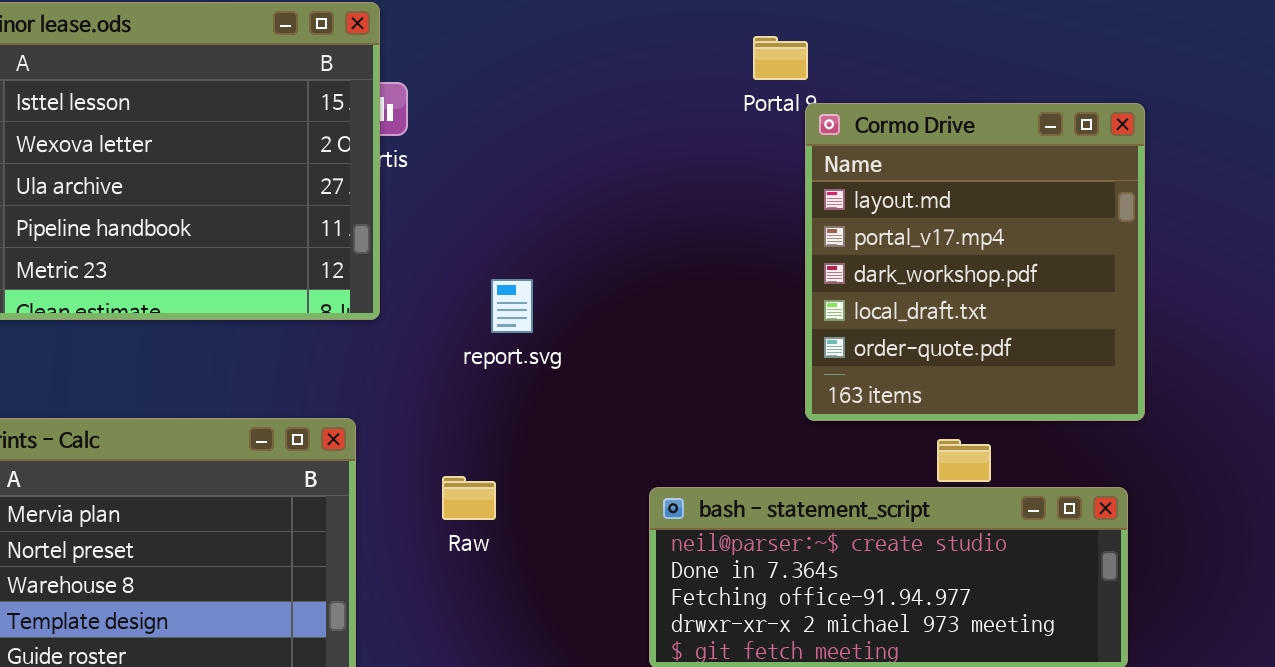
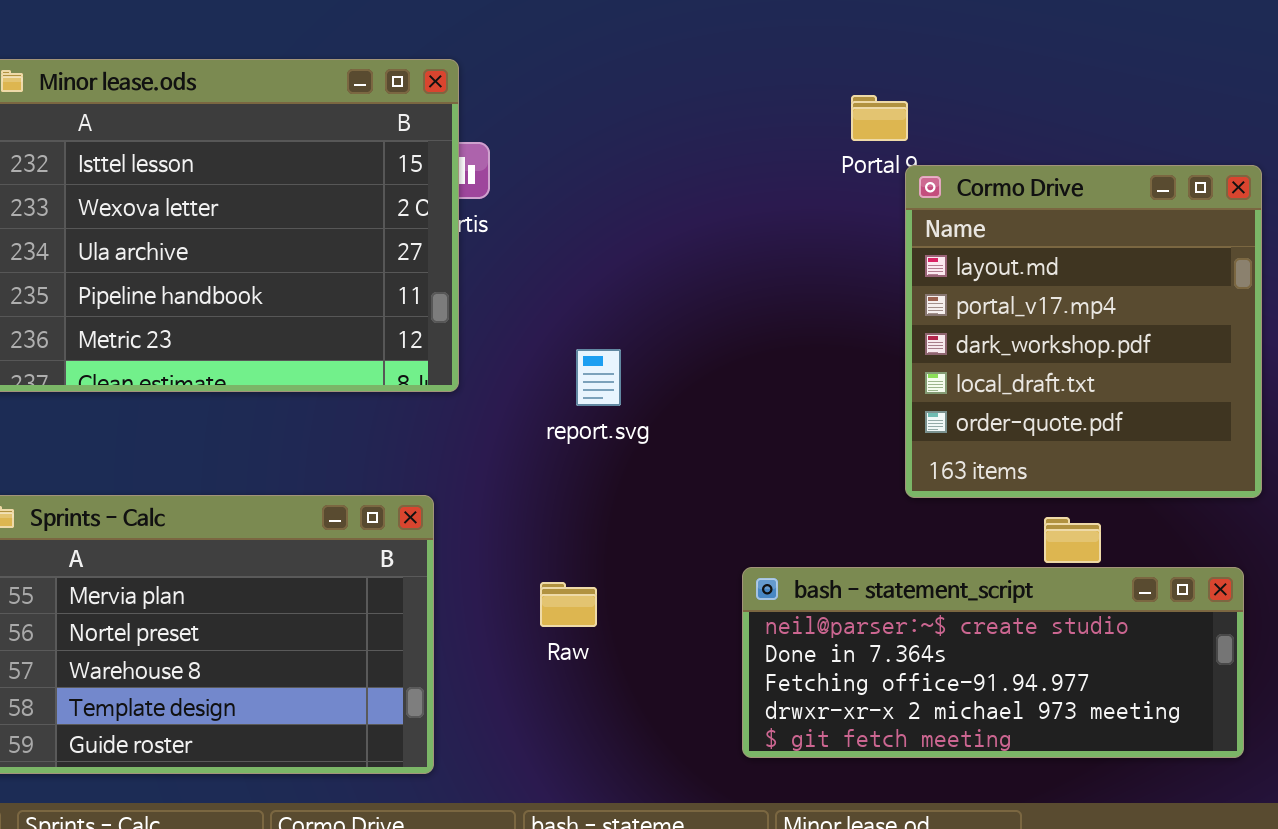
Raw: [442,476,496,520] -> [540,582,597,627], moved

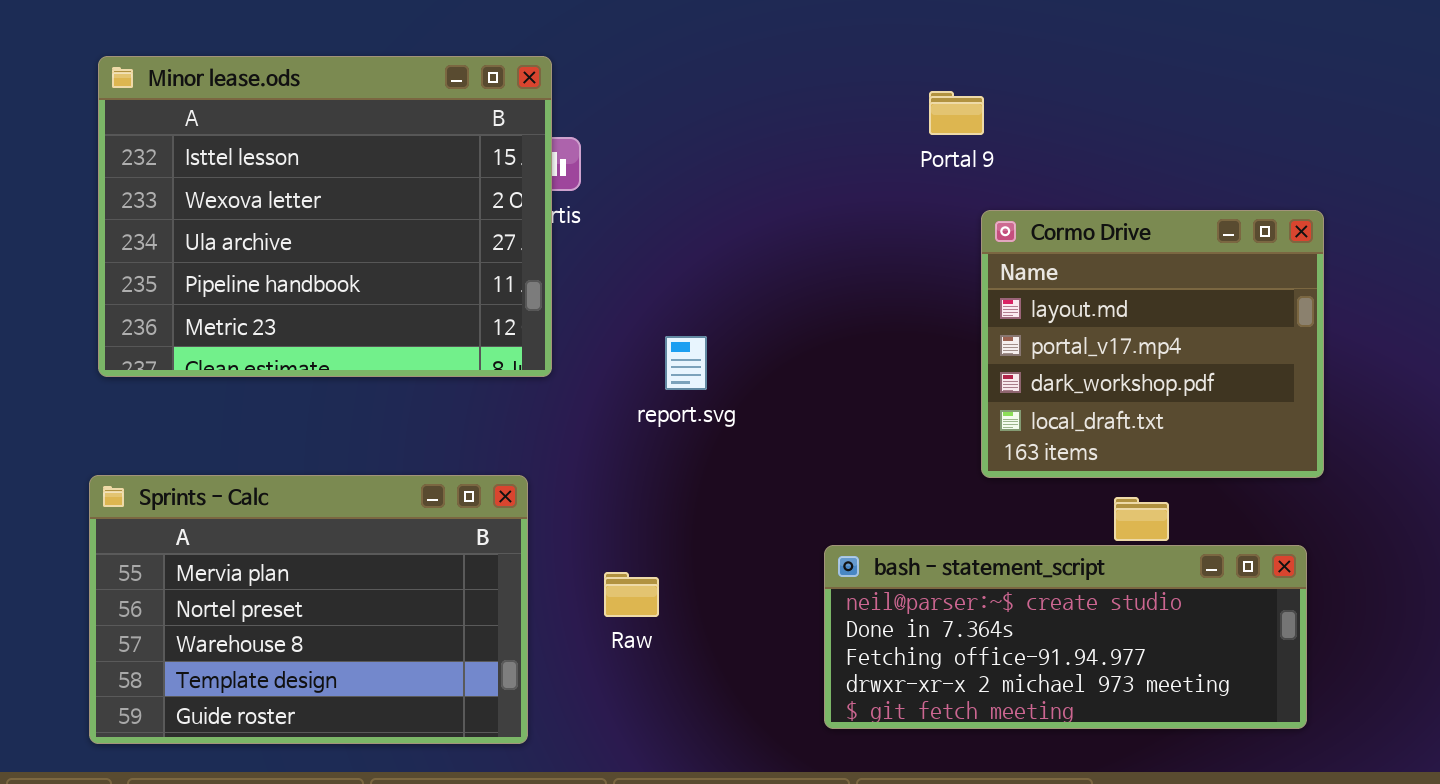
Cormo Drive: [905,165,1262,498] -> [981,210,1324,478], resized
Raw: [540,582,597,627] -> [604,572,659,617], moved

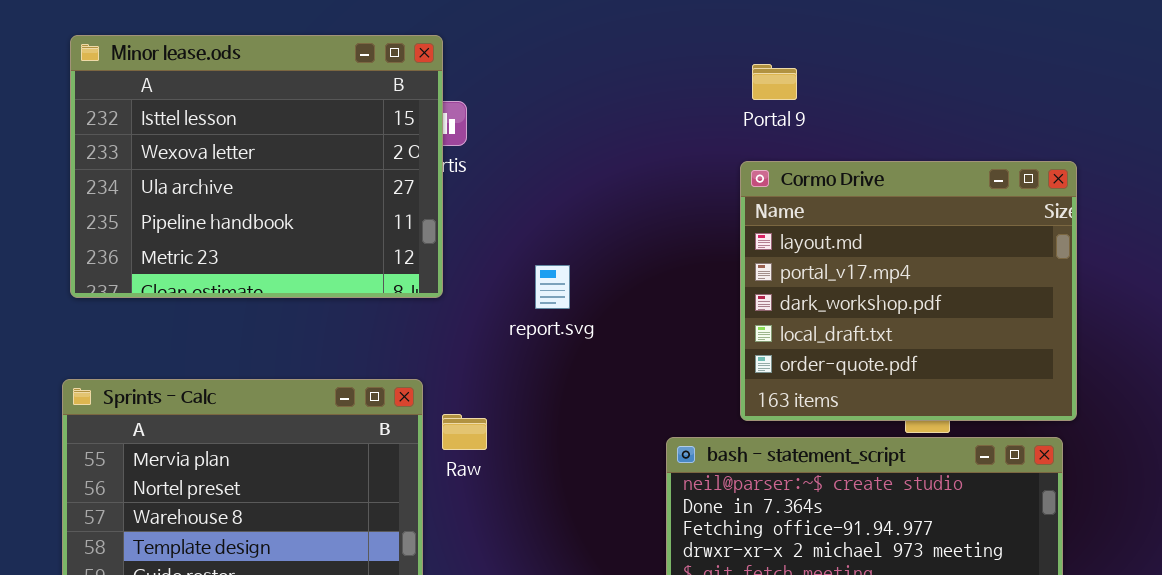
Cormo Drive: [981,210,1324,478] -> [740,161,1077,421], resized
Raw: [604,572,659,617] -> [442,414,487,450], moved

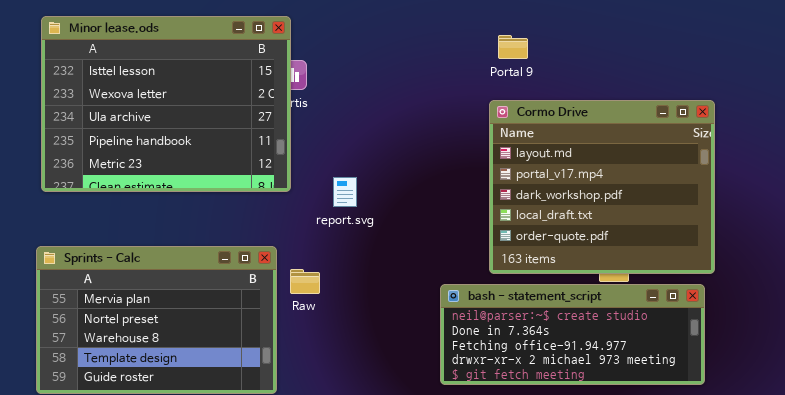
report.svg: [535,265,570,309] -> [333,177,357,207], moved

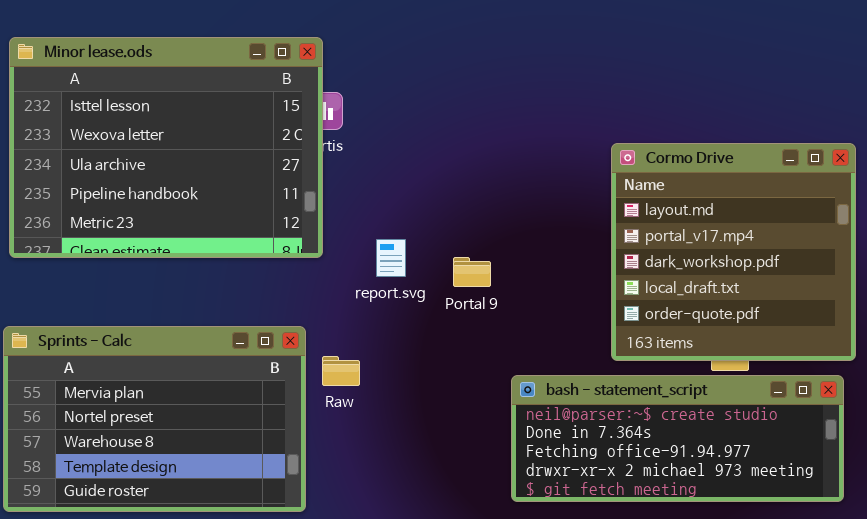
Portal 9: [498,35,528,59] -> [453,257,491,287], moved
Cormo Drive: [489,100,715,274] -> [611,143,856,361], resized

